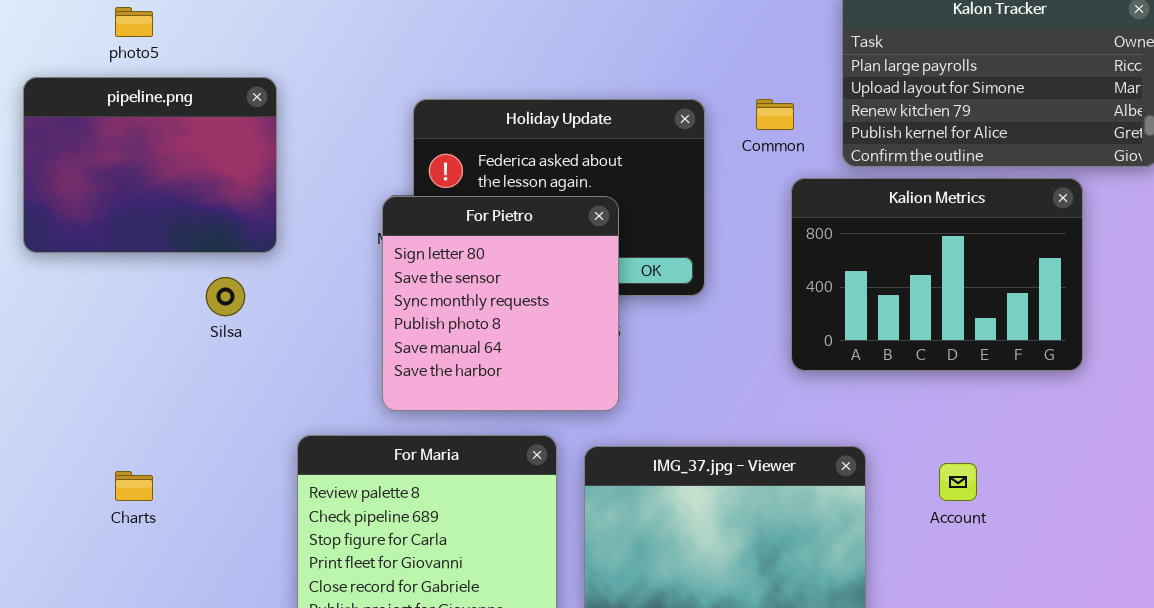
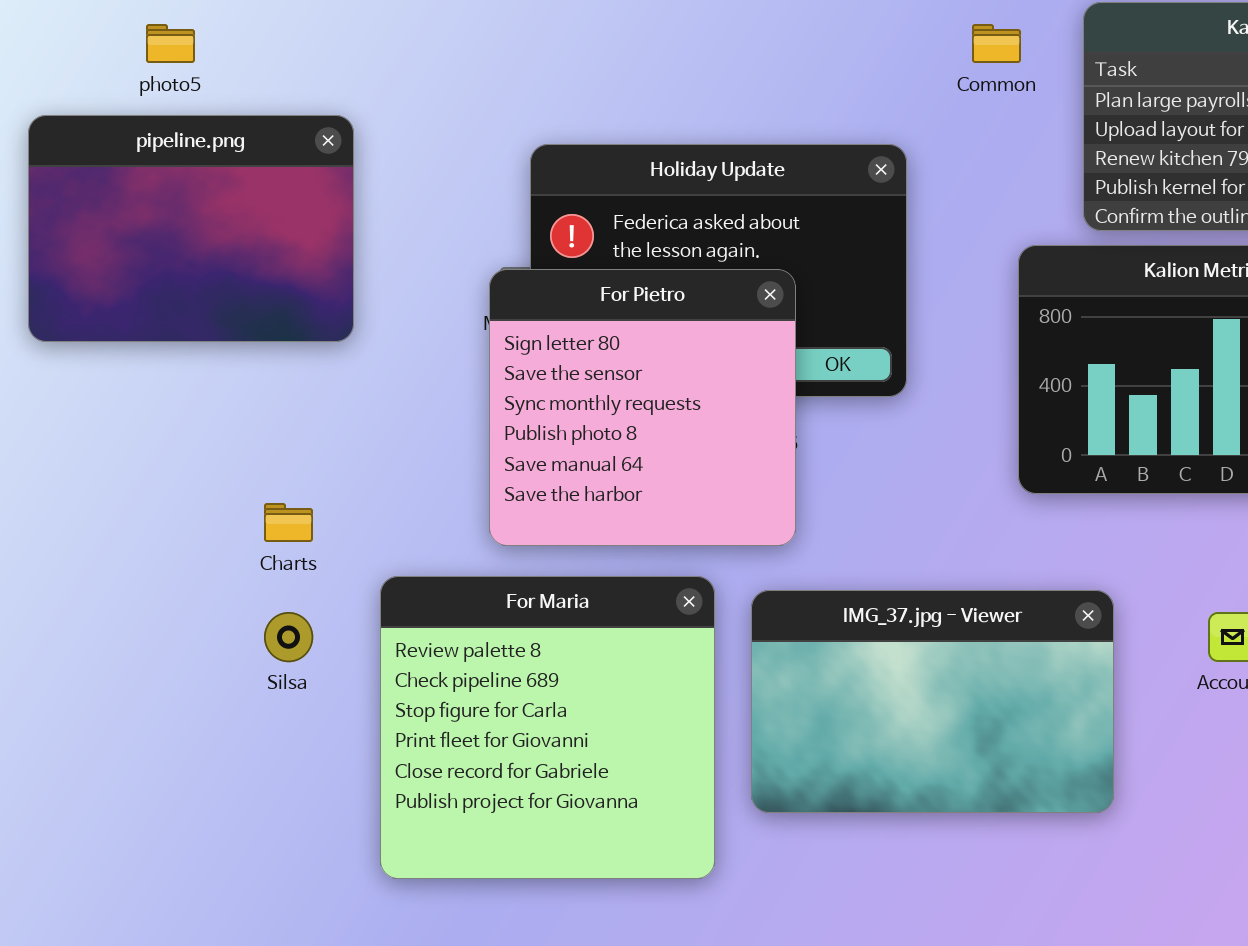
Common: [756,99,794,130] -> [972,24,1021,63], moved
Silsa: [206,277,245,316] -> [264,612,313,662], moved
Charts: [115,471,153,501] -> [264,503,313,542], moved

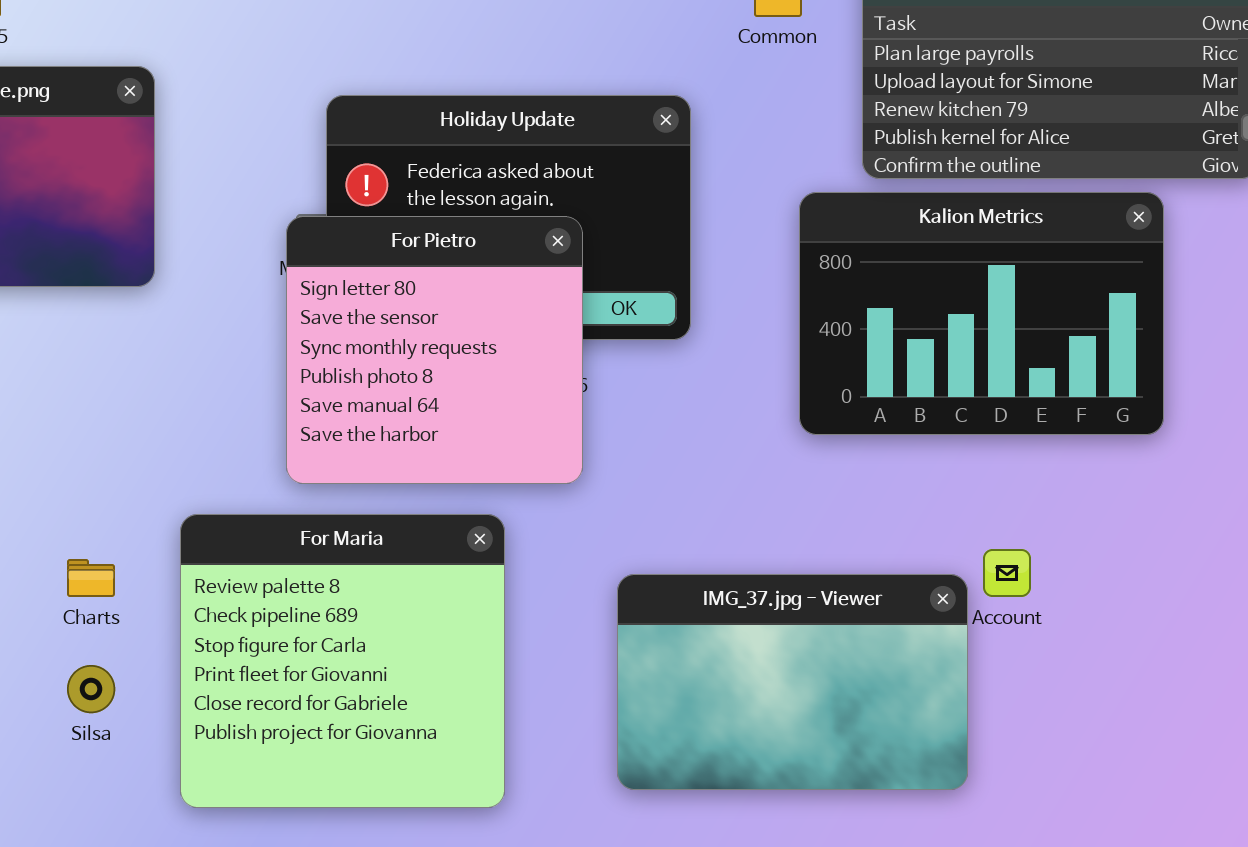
Charts: [264,503,313,542] -> [67,559,115,597], moved
IMG_37.jpg - Viewer: [751,590,1114,813] -> [617,574,968,790], moved
Silsa: [264,612,313,662] -> [67,665,115,713], moved

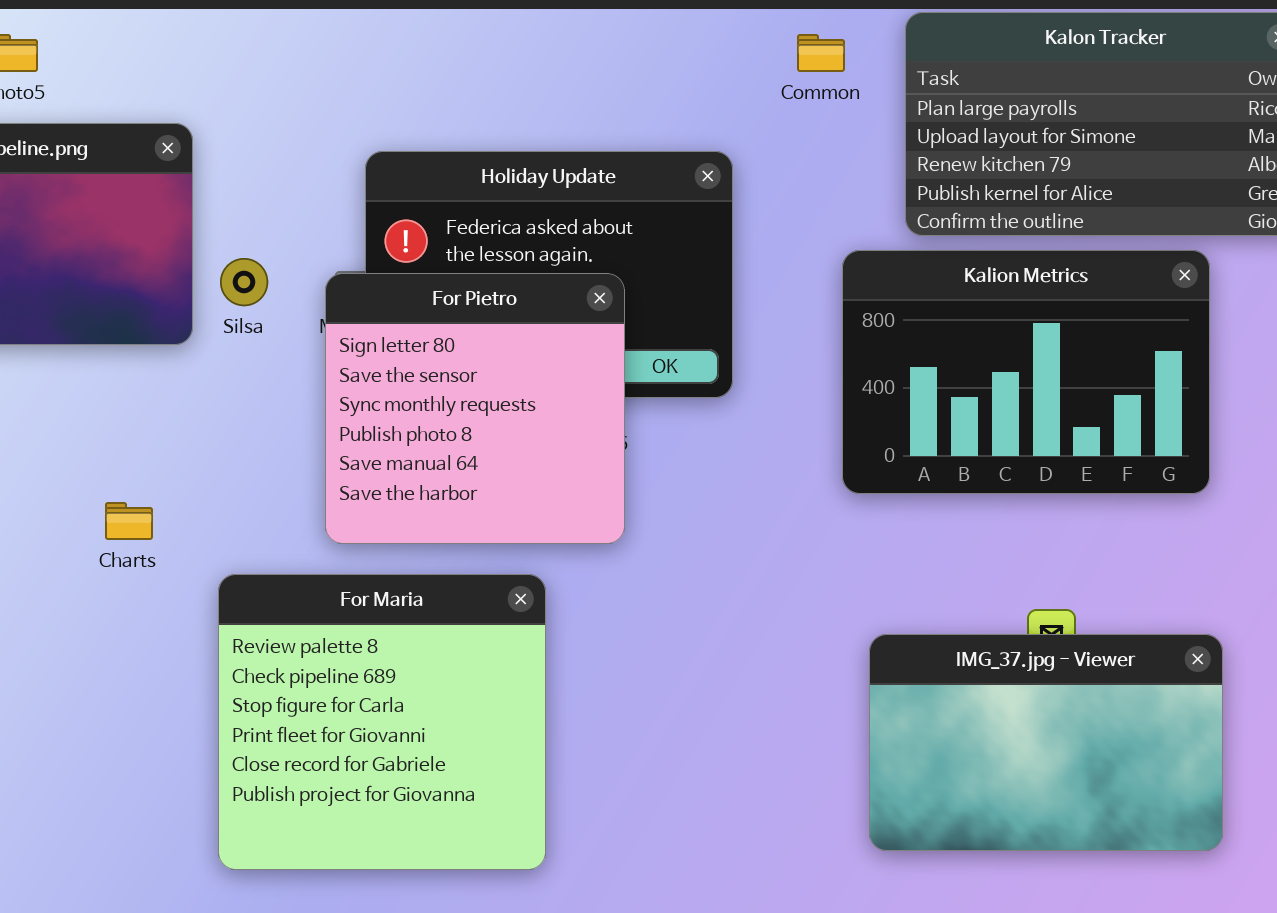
Charts: [67,559,115,597] -> [105,502,153,540], moved
IMG_37.jpg - Viewer: [617,574,968,790] -> [869,634,1223,851], moved
Silsa: [67,665,115,713] -> [220,258,268,306], moved

